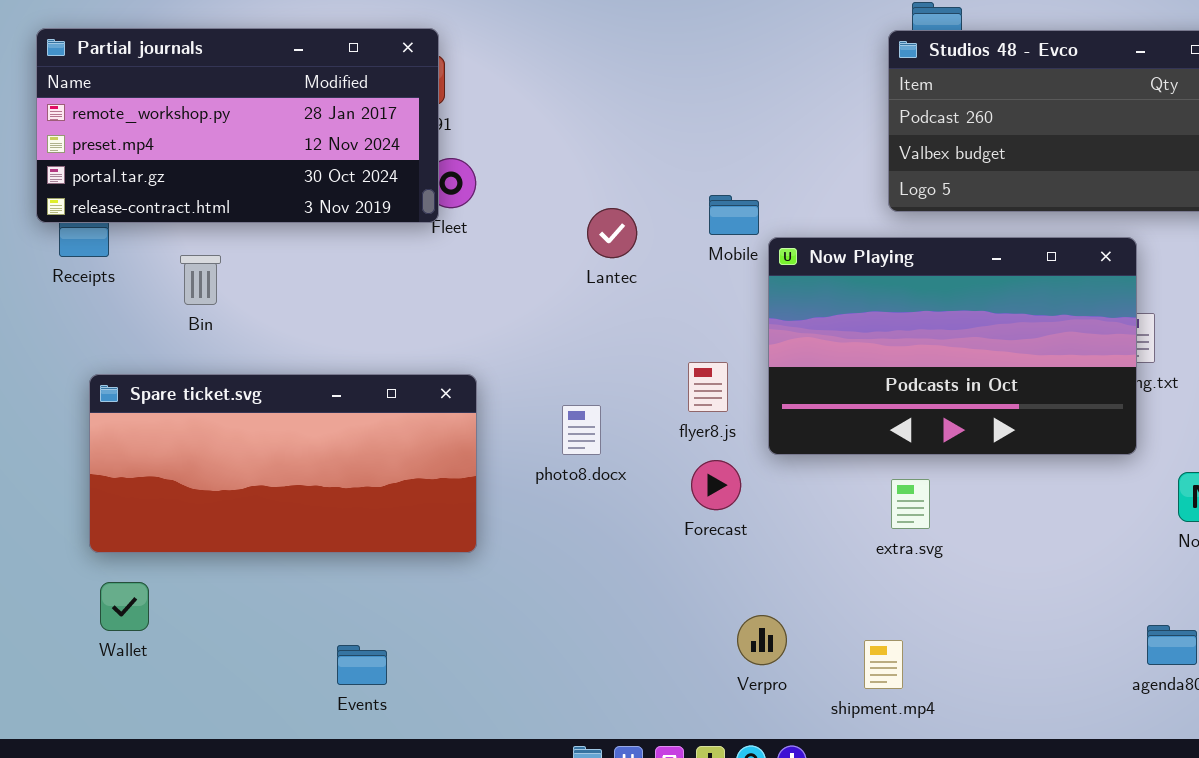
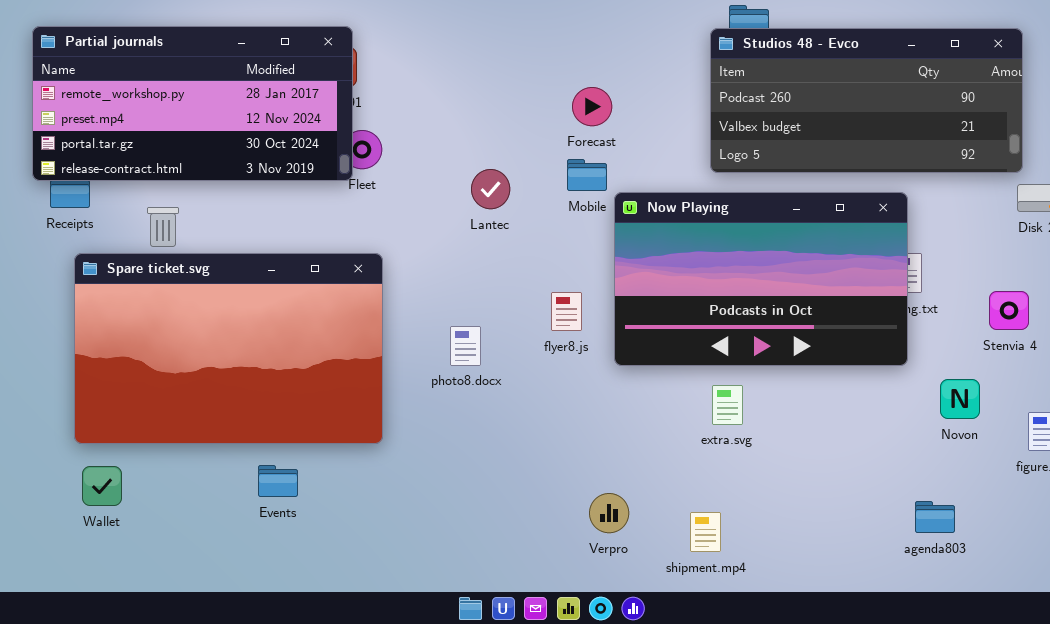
Spare ticket.svg: [89,374,477,553] -> [74,253,383,444], resized
Forecast: [691,460,741,510] -> [572,87,612,126], moved
Events: [337,645,387,685] -> [258,465,298,497], moved

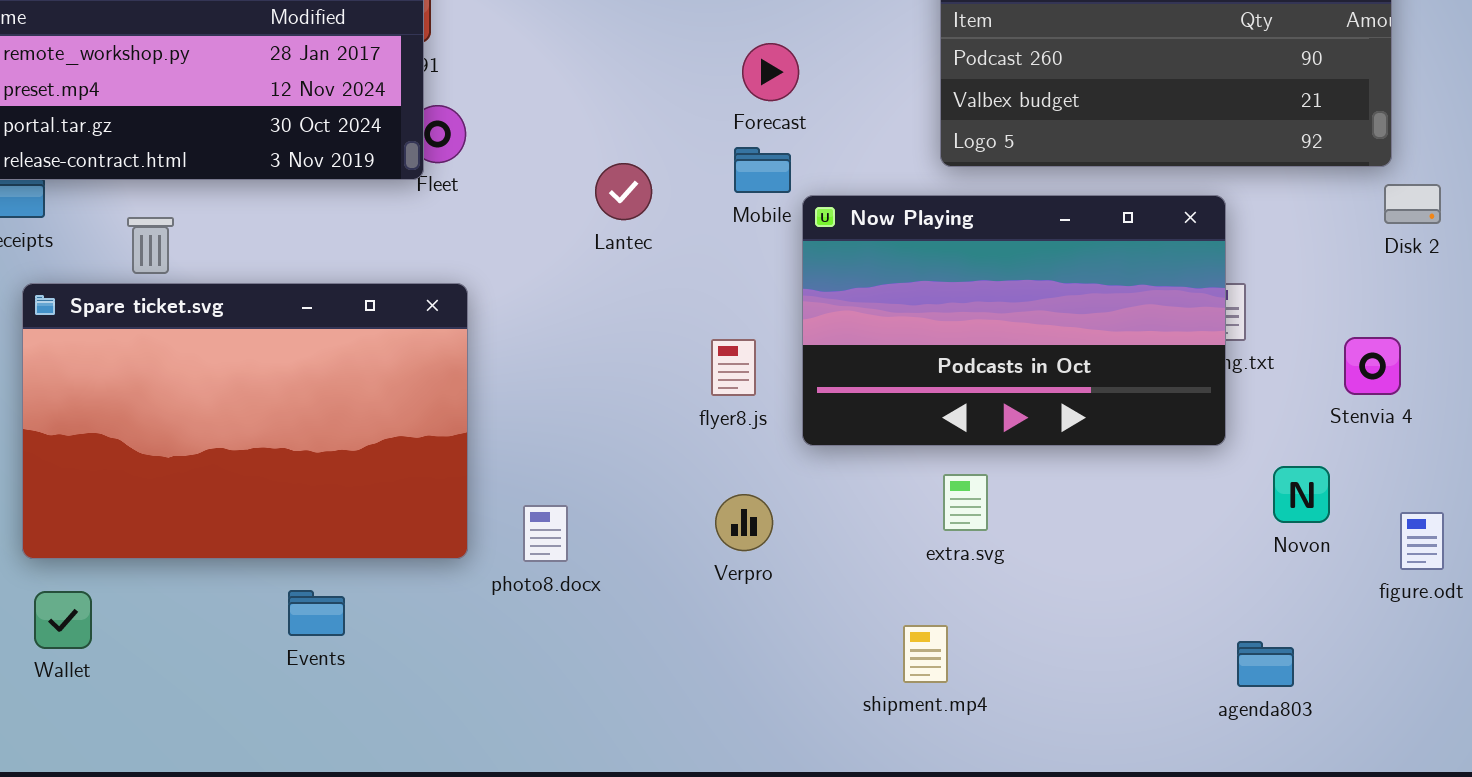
photo8.docx: [450,326,481,366] -> [523,505,568,562], moved
Verpro: [589,493,629,533] -> [715,494,773,551], moved
shipment.mp4: [690,512,721,552] -> [903,625,948,683], moved

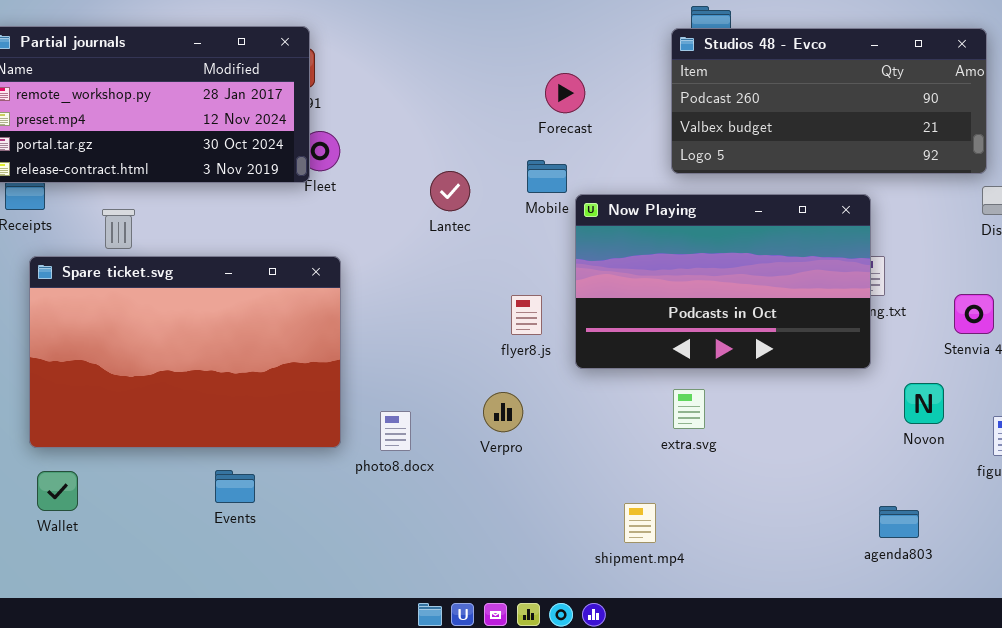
Forecast: [742,43,799,101] -> [545,73,585,113], moved
Verpro: [715,494,773,551] -> [483,392,523,432], moved
shipment.mp4: [903,625,948,683] -> [624,503,656,543], moved

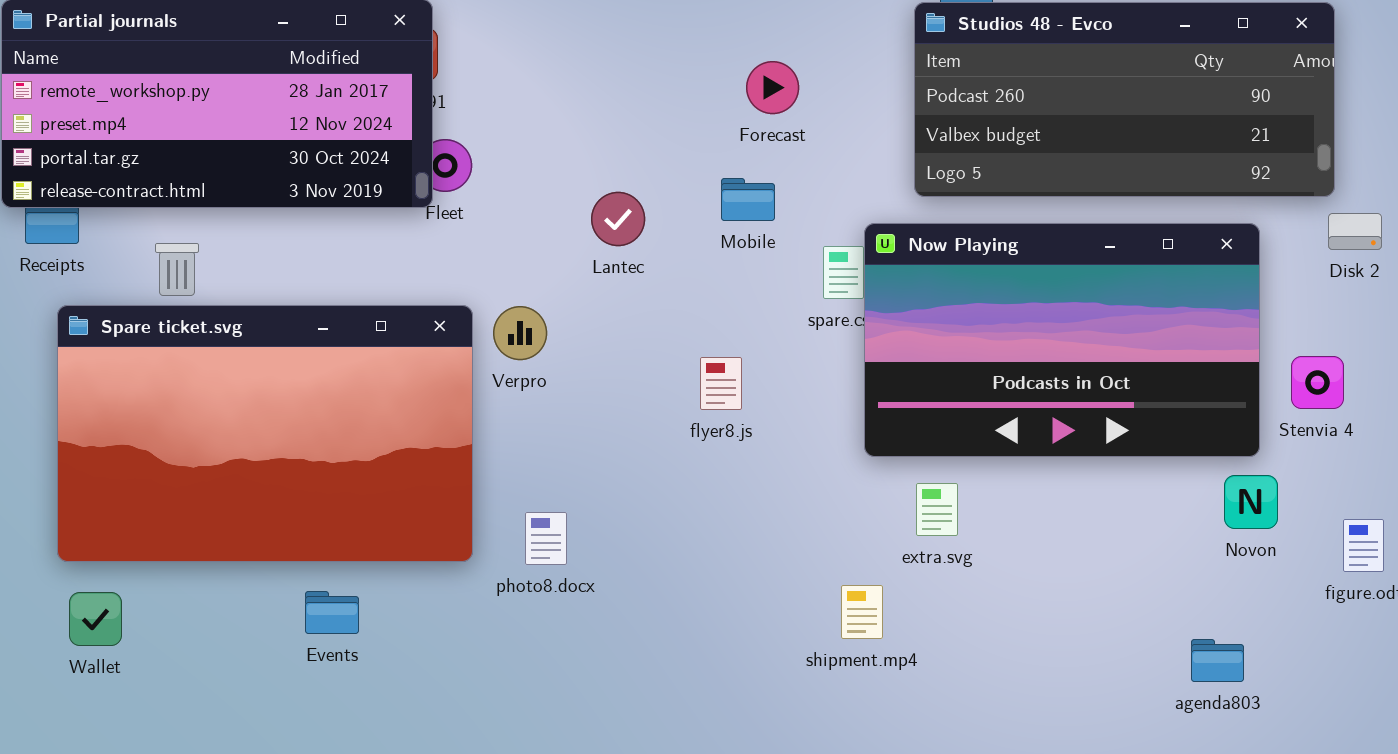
Now Playing: [575,194,871,369] -> [864,223,1260,457], moved
Verpro: [483,392,523,432] -> [493,306,547,360], moved
shipment.mp4: [624,503,656,543] -> [841,585,883,639], moved

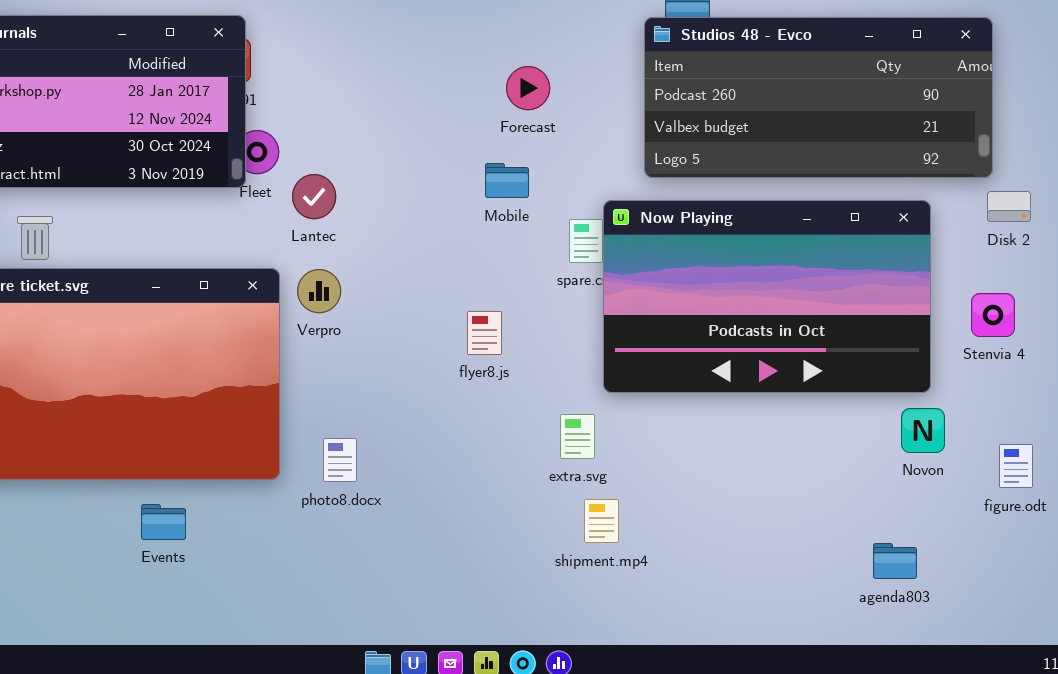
Lantec: [591,192,645,246] -> [292,174,336,219], moved
Stenvia 4: [1291,356,1344,409] -> [971,293,1015,337], moved
extra.svg: [916,483,958,536] -> [560,414,595,459], moved

